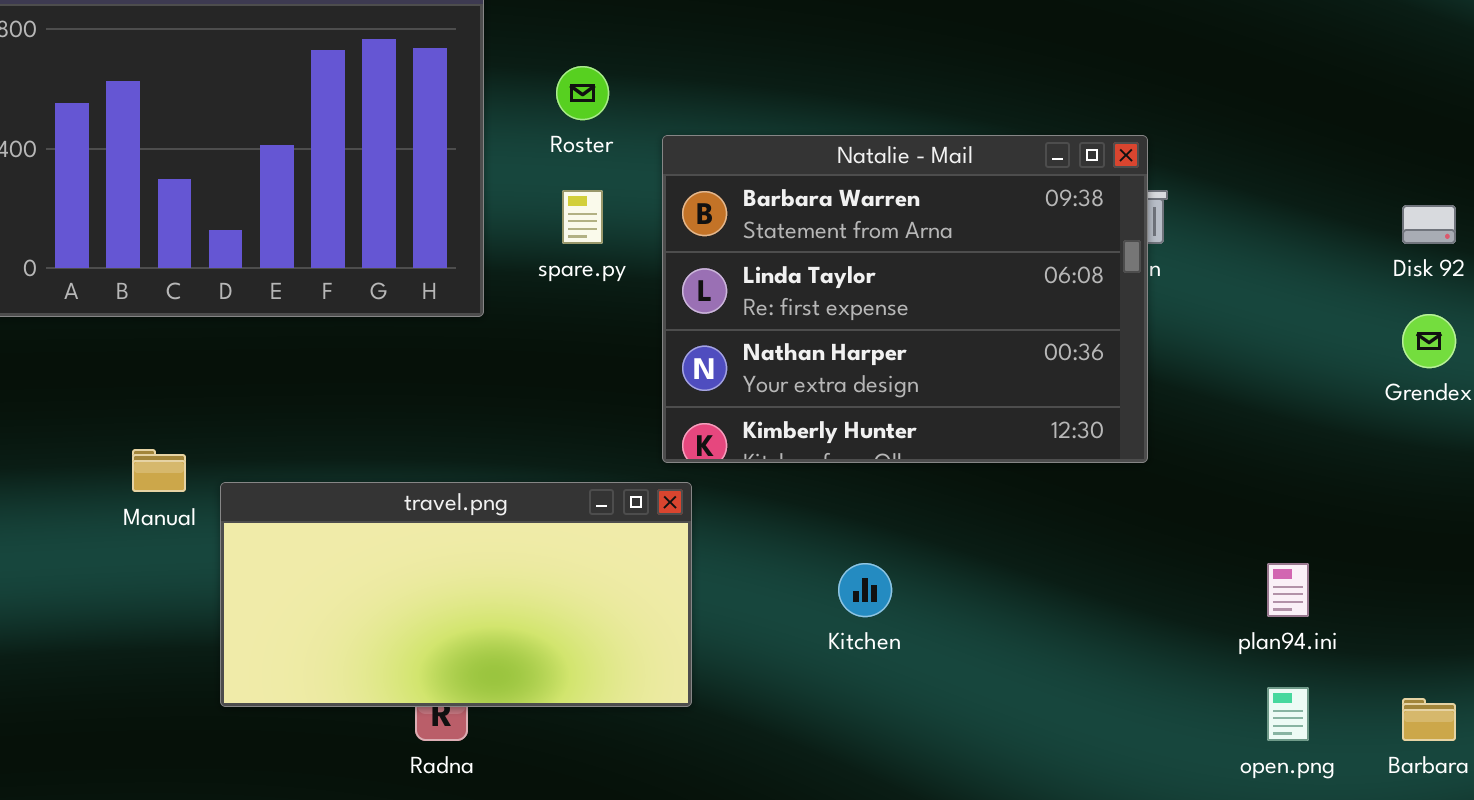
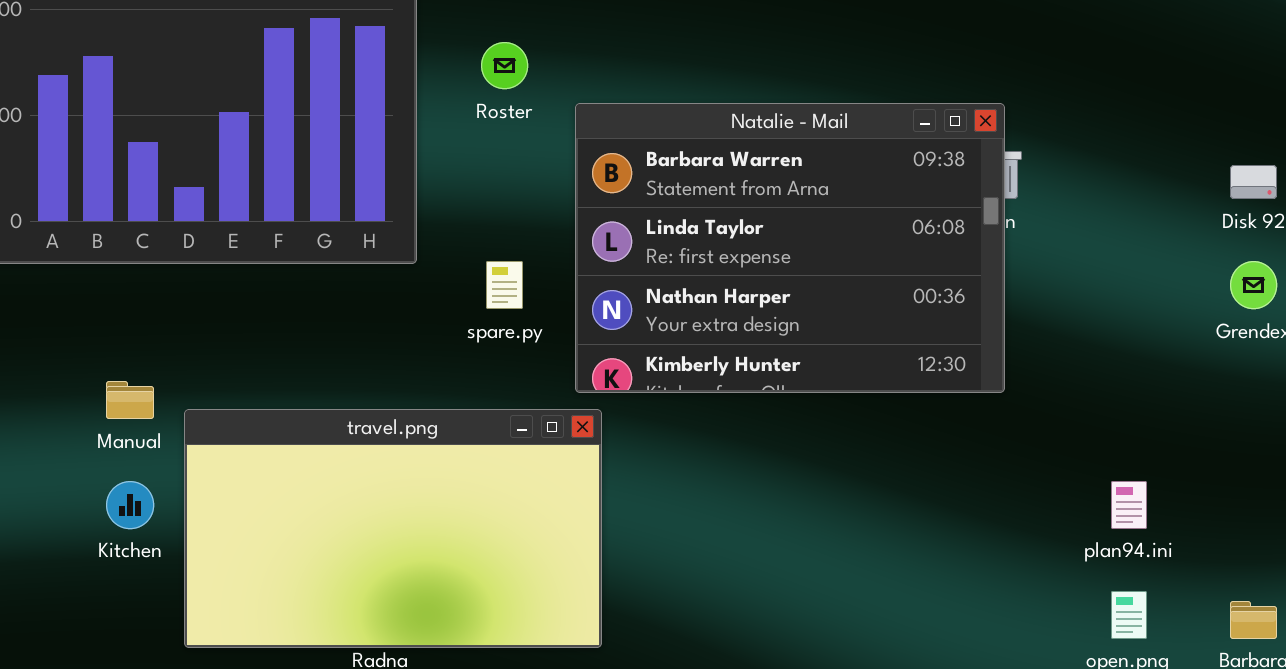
spare.py: [562,190,603,244] -> [486,261,523,309], moved
travel.png: [220,482,692,707] -> [184,409,602,648], resized
Kitchen: [838,563,892,617] -> [106,481,154,529], moved

